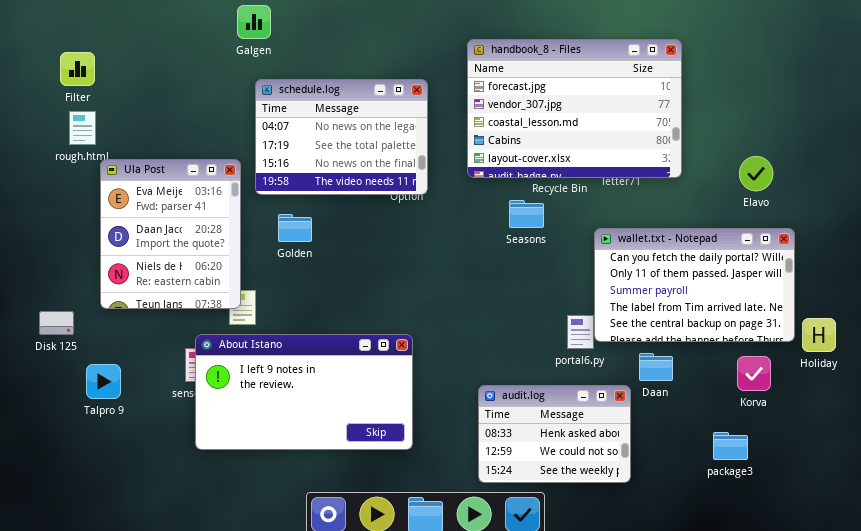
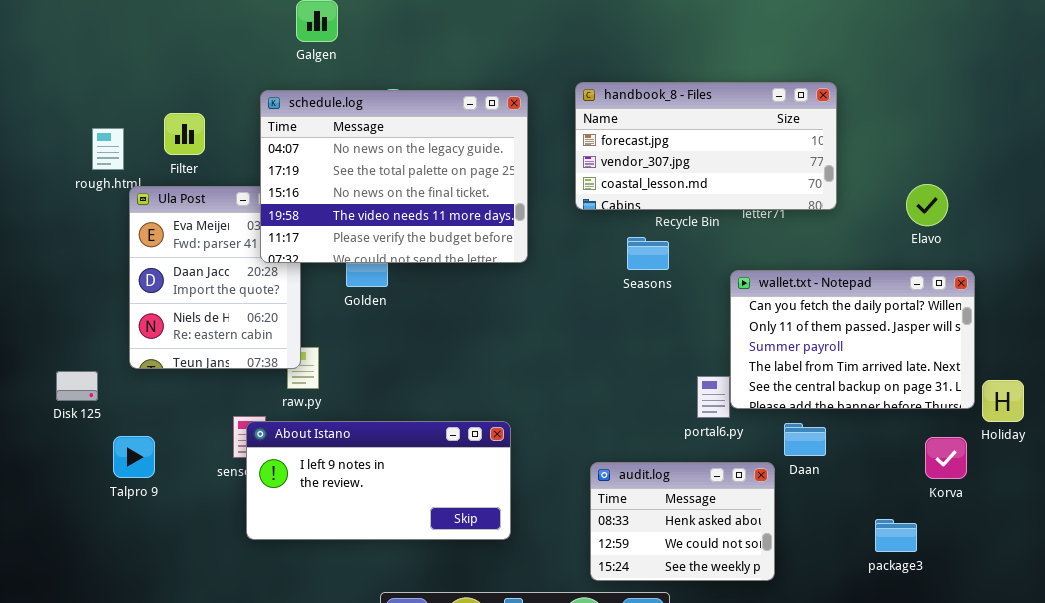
handbook_8 - Files: [467,39,682,178] -> [575,82,837,210], resized
Filter: [60,52,95,86] -> [164,113,205,155], moved
schedule.log: [255,79,428,195] -> [260,90,528,263], resized
About Istano: [195,334,413,450] -> [246,421,511,540], resized
Korva: [737,356,771,391] -> [925,437,967,479], moved

